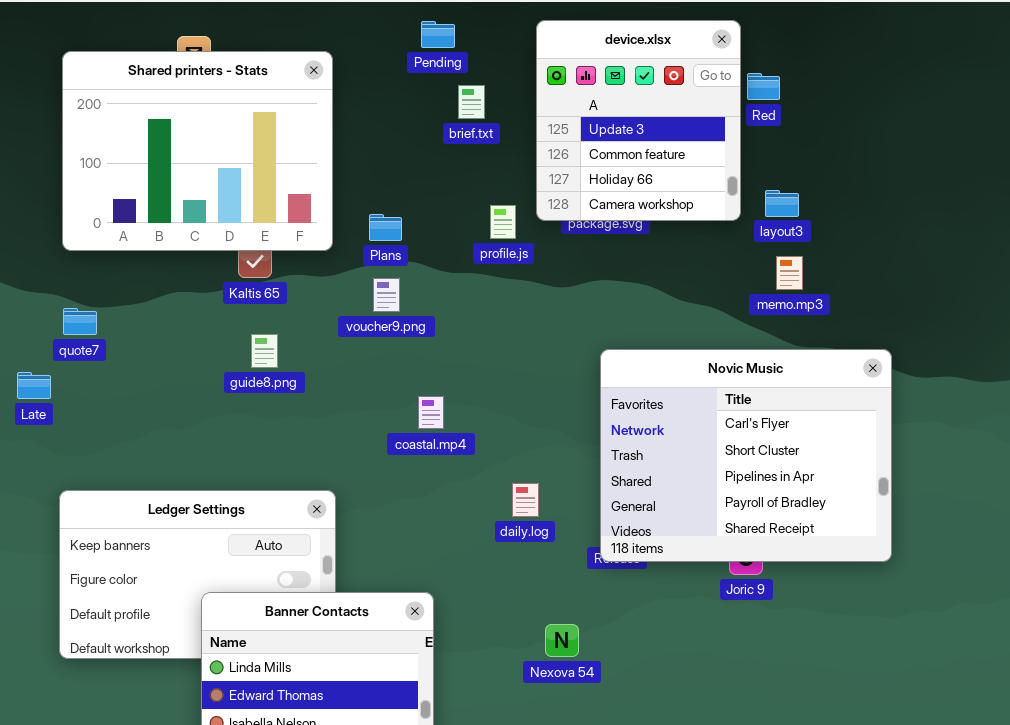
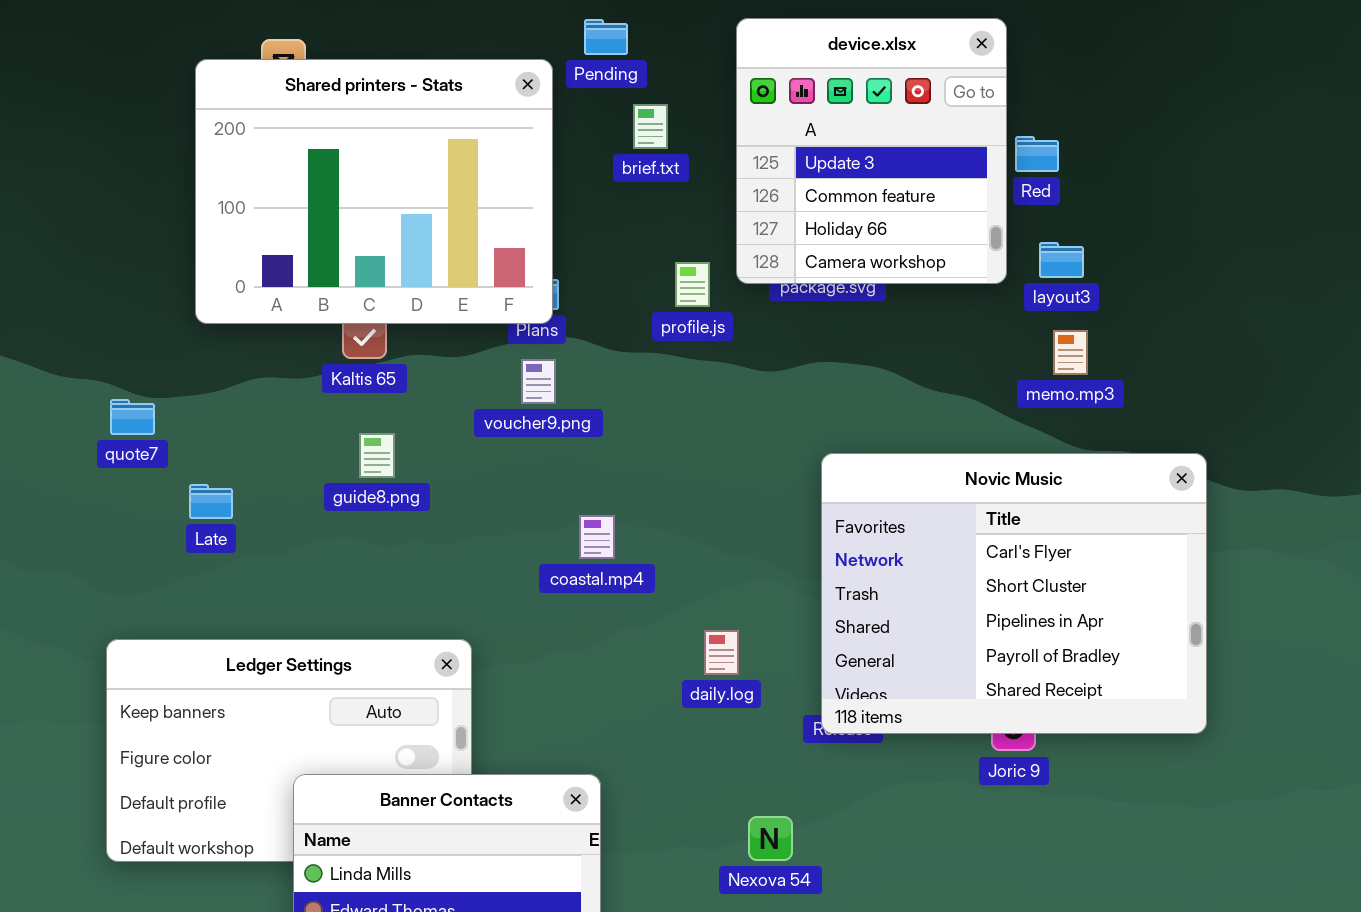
Shared printers - Stats: [62,51,333,251] -> [195,59,553,324], moved
Red: [747,73,780,100] -> [1015,136,1059,172], moved
Late: [17,372,51,399] -> [189,484,233,519], moved

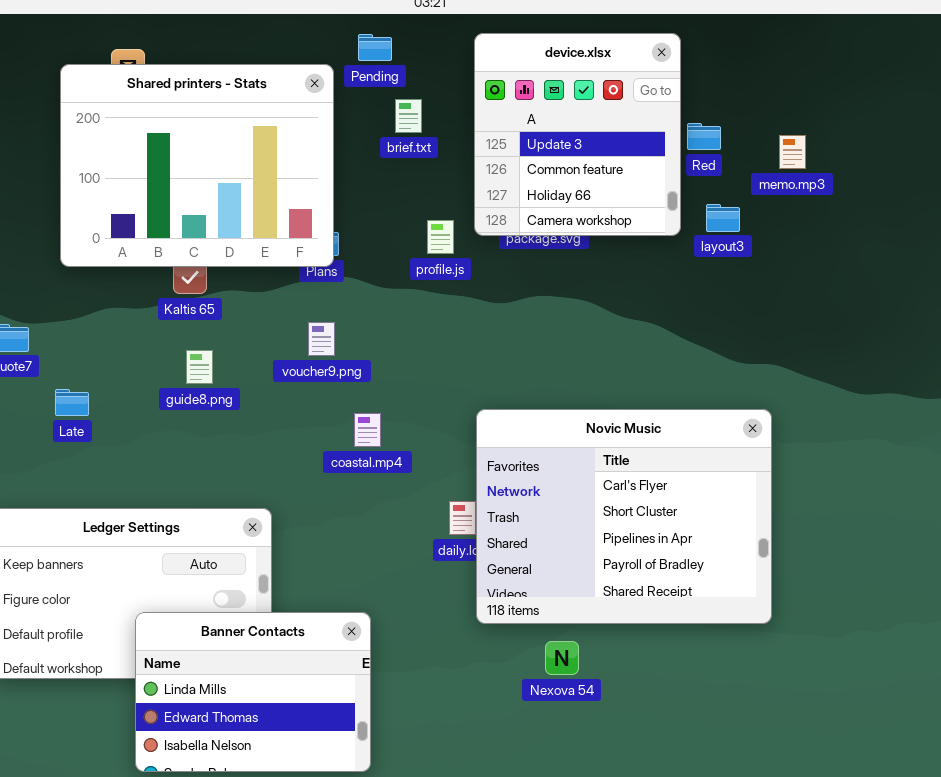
memo.mp3: [1053,330,1088,375] -> [779,135,806,169], moved
voucher9.png: [521,359,556,404] -> [308,322,335,356], moved
Novic Music: [821,453,1207,734] -> [476,409,772,624], moved
Nexova 54: [748,816,793,861] -> [545,641,579,675], moved

